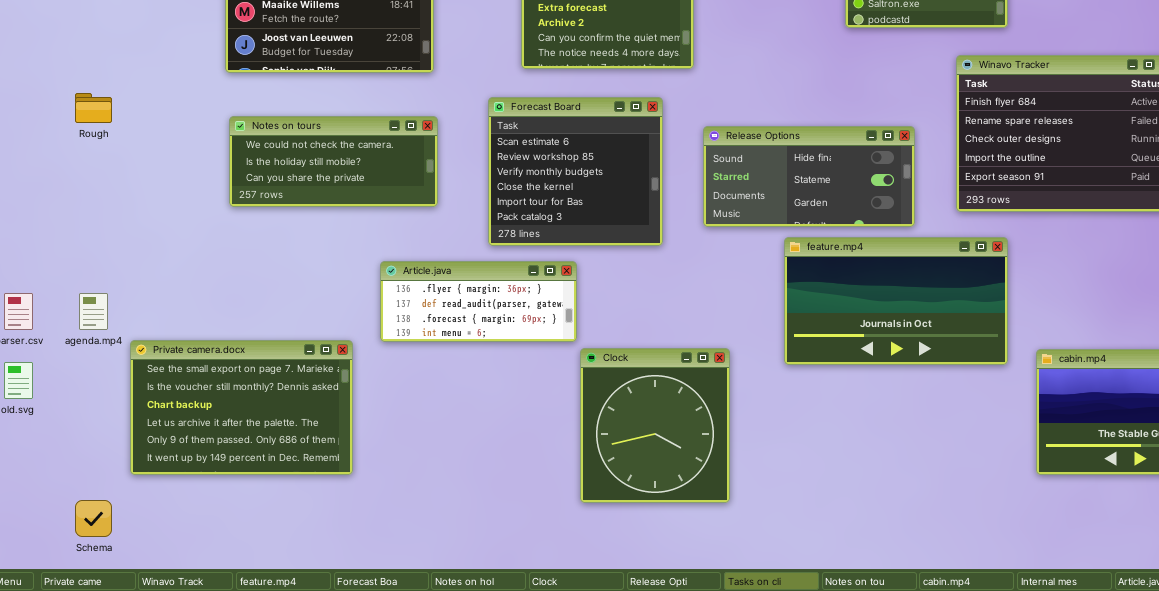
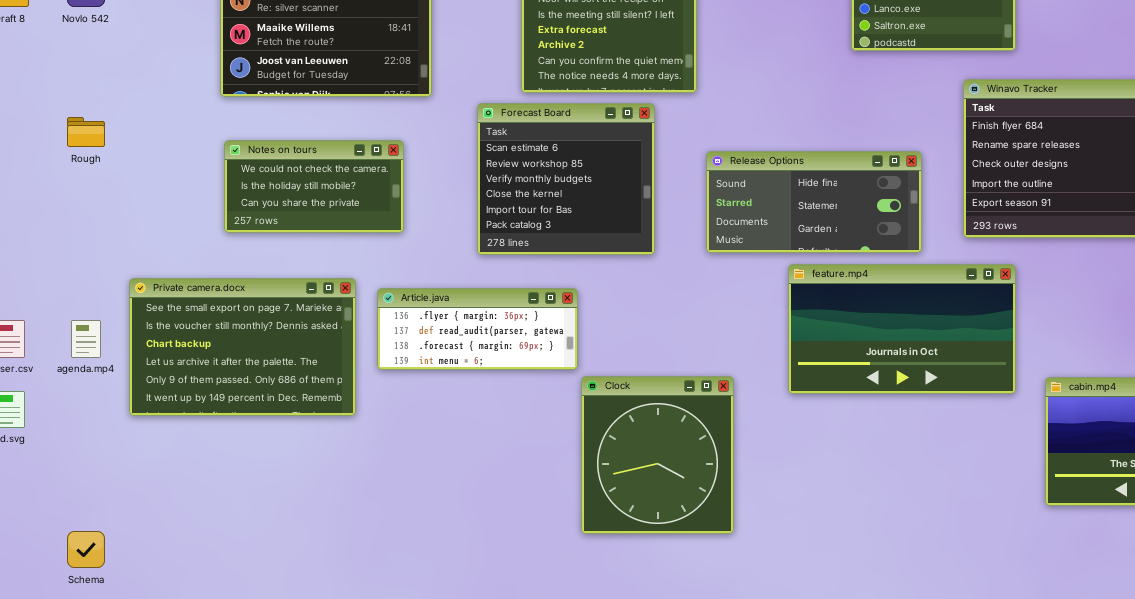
Forecast Board: [488,97,663,246] -> [477,103,655,255], moved
Notes on tours: [229,116,438,207] -> [224,140,404,233], resized
Private camera.docx: [130,340,353,475] -> [129,278,356,416], moved

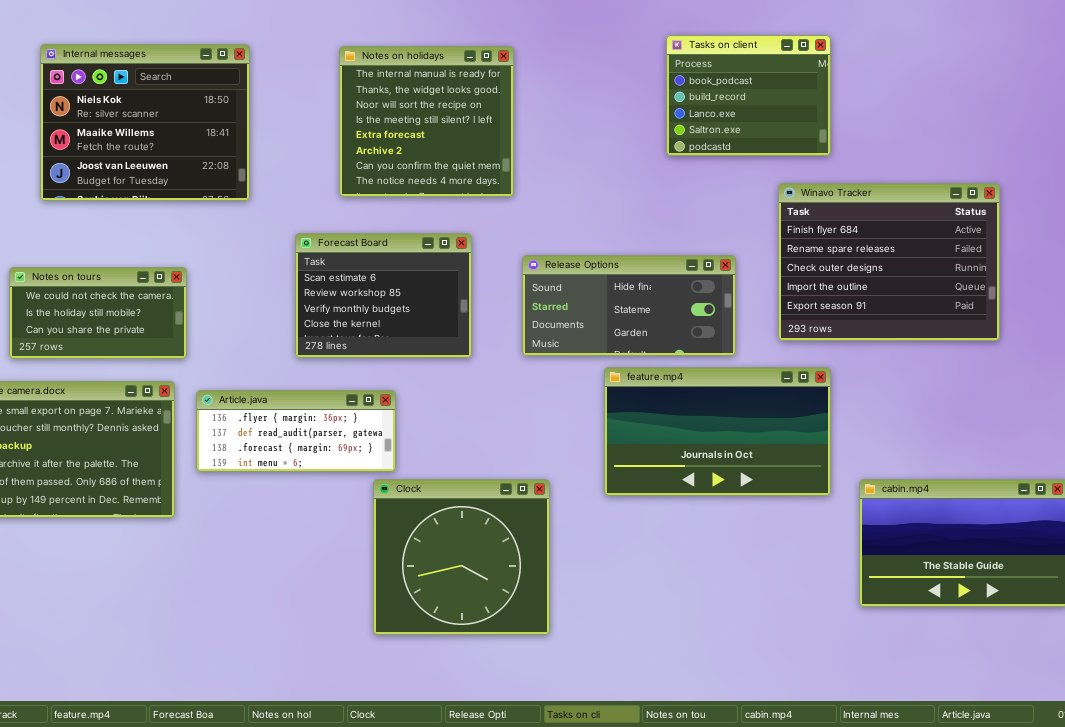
Forecast Board: [477,103,655,255] -> [295,233,472,358], resized
Notes on tours: [224,140,404,233] -> [9,267,187,359], moved
Clock: [581,376,734,534] -> [373,479,550,635], resized

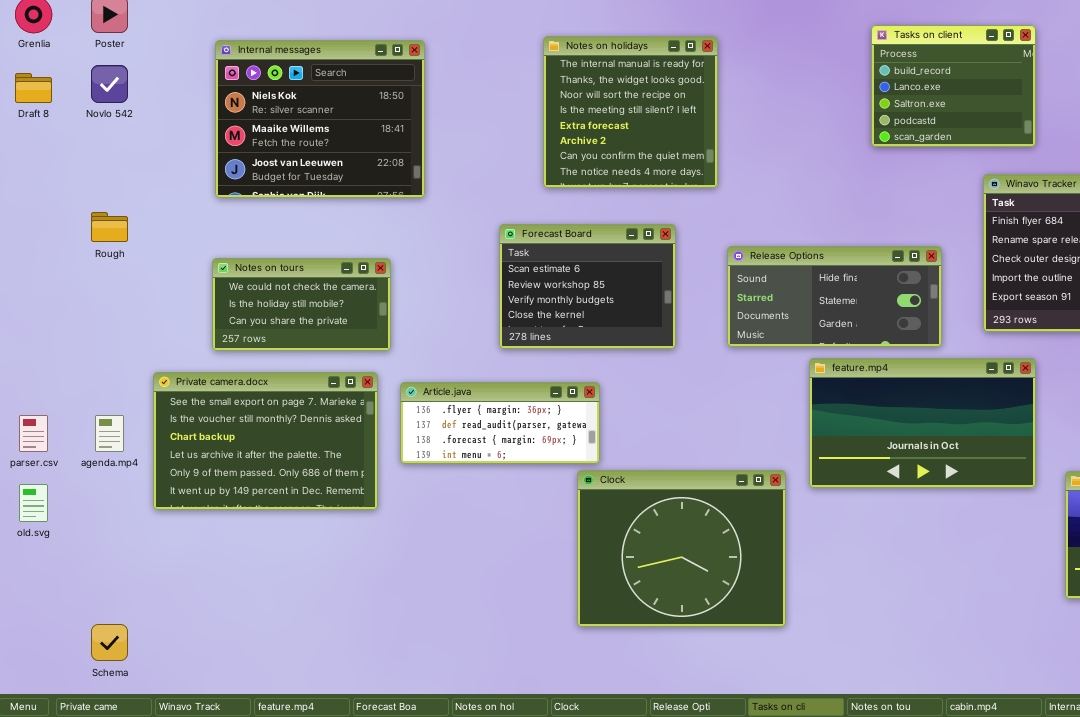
Tasks on client: [666,35,831,156] -> [871,25,1036,147], scrolled down 1 row
Internal messages: [40,44,250,201] -> [215,40,425,198], moved
Clock: [373,479,550,635] -> [577,470,786,627], resized

